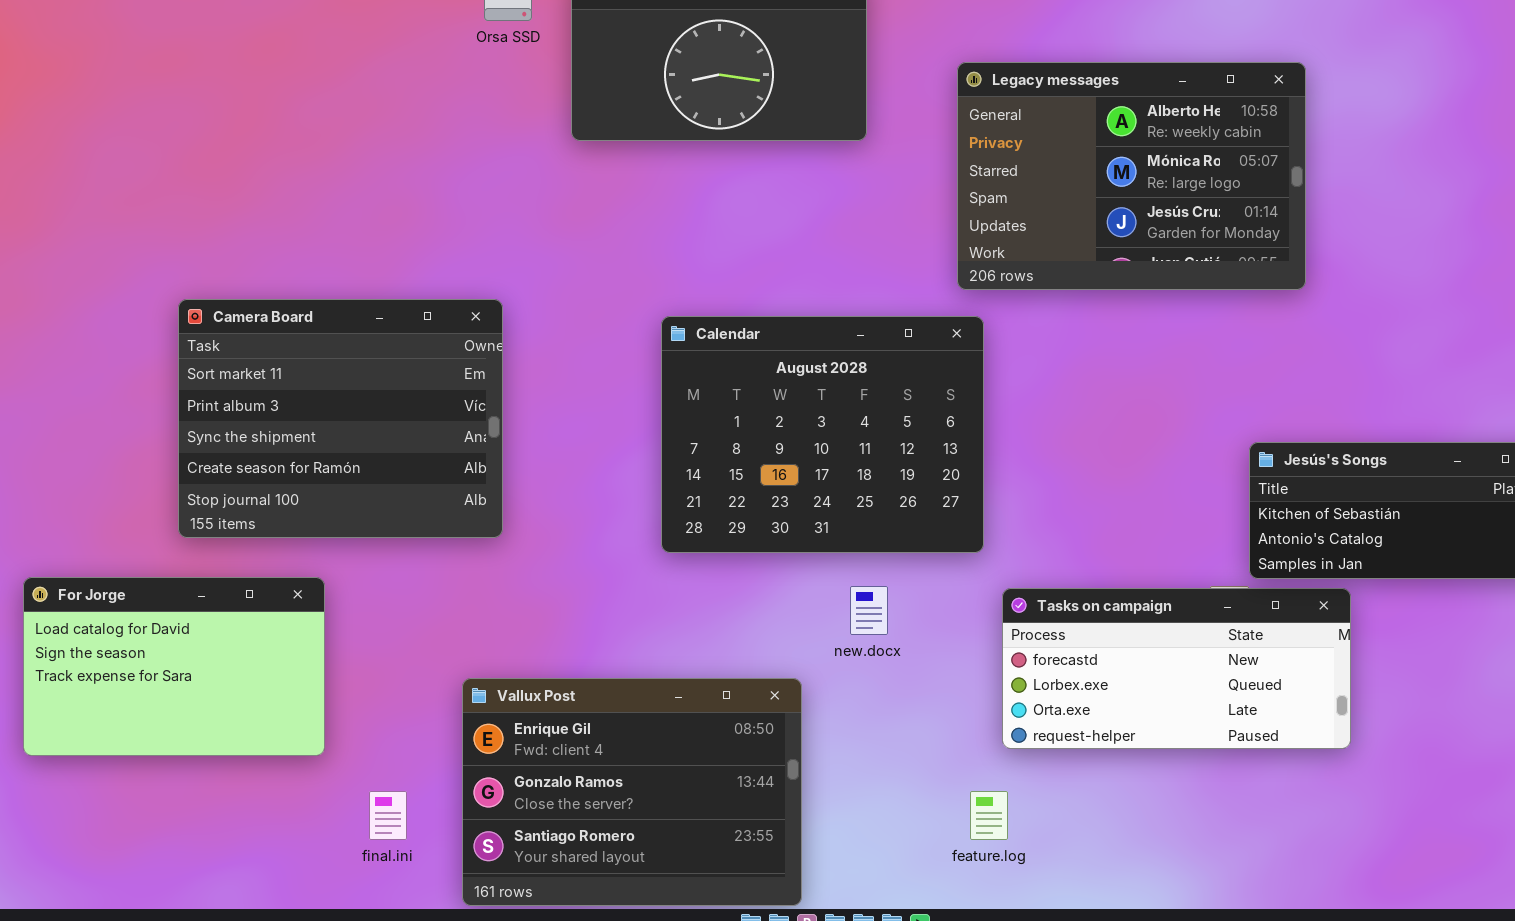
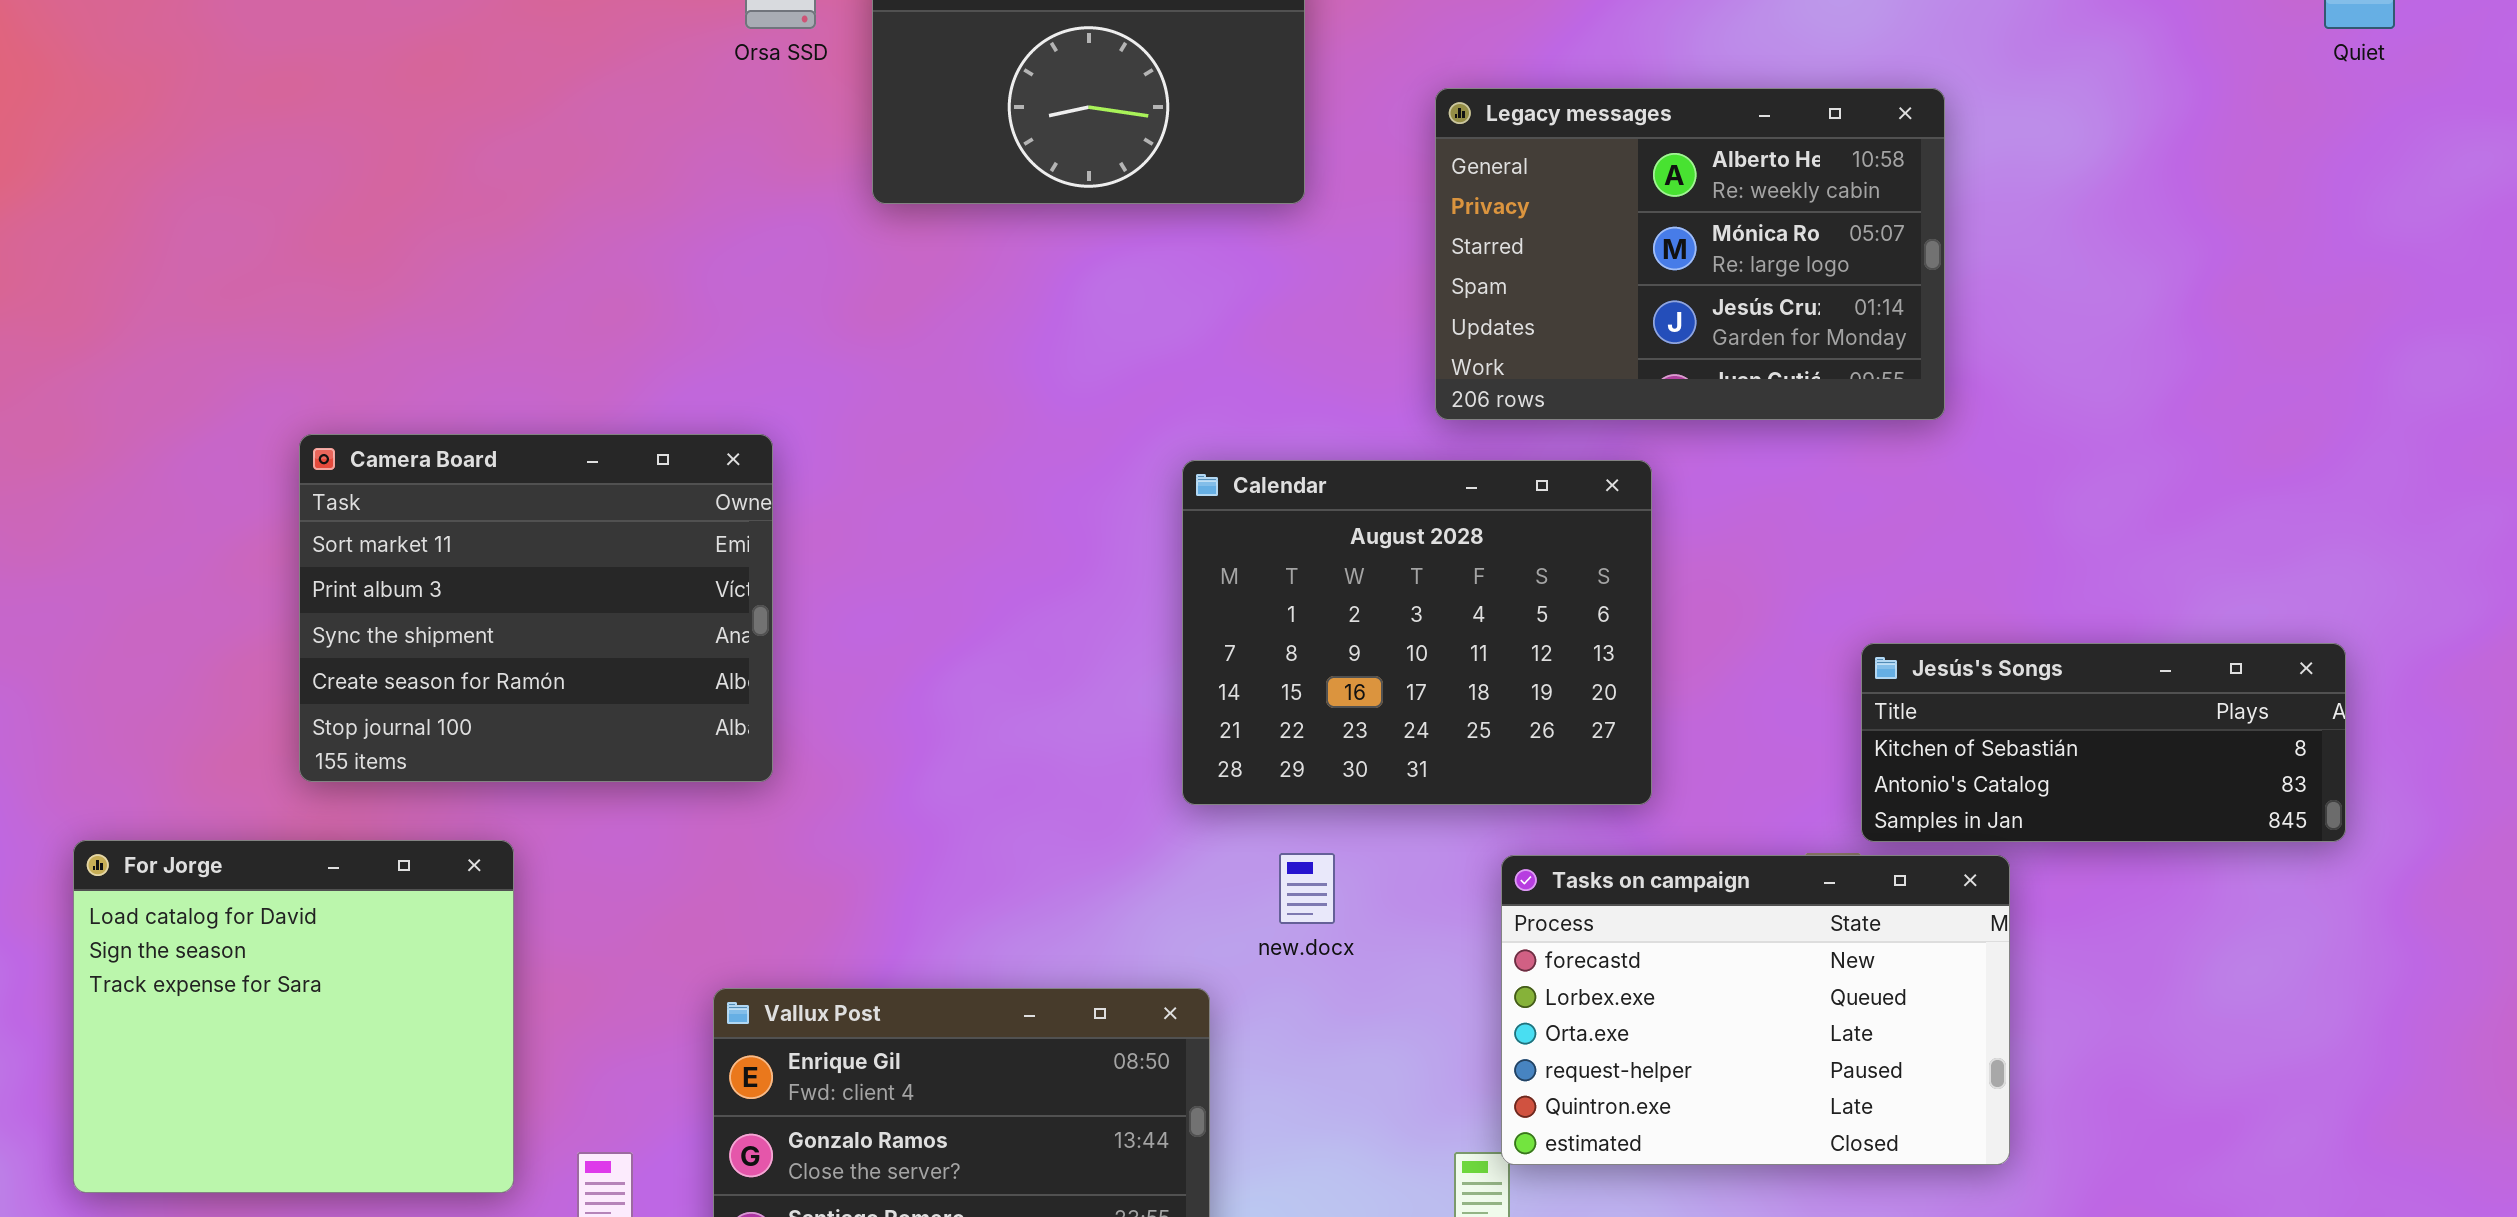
Calendar: [661,316,984,553] -> [1182,460,1652,805], moved
For Jorge: [23,577,325,756] -> [73,840,514,1193], resized
Tasks on campaign: [1002,588,1351,749] -> [1501,855,2010,1165], resized

